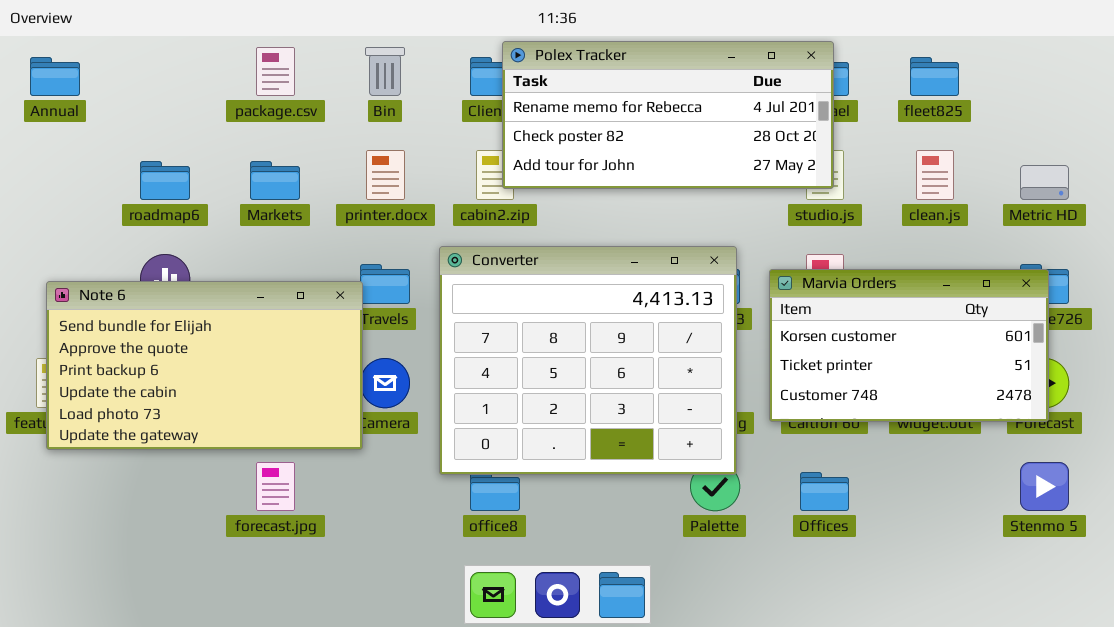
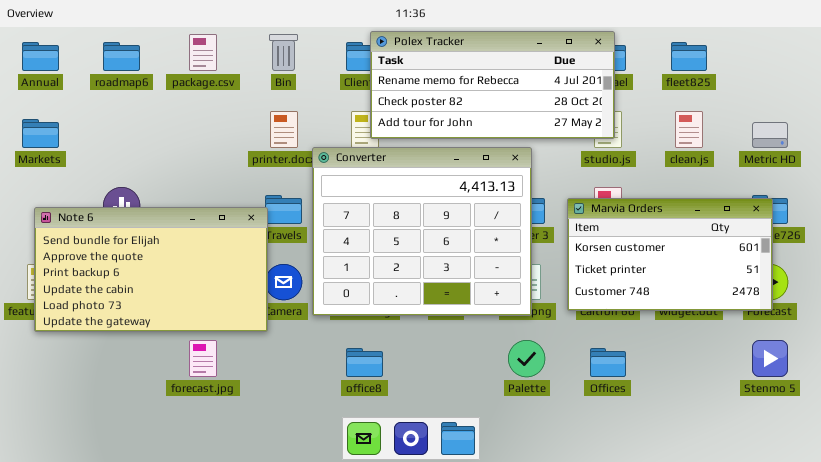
roadmap6: [140,161,190,200] -> [103,42,140,71], moved
Markets: [250,161,300,200] -> [22,119,59,148], moved
Converter: [439,246,737,475] -> [312,147,532,316], moved

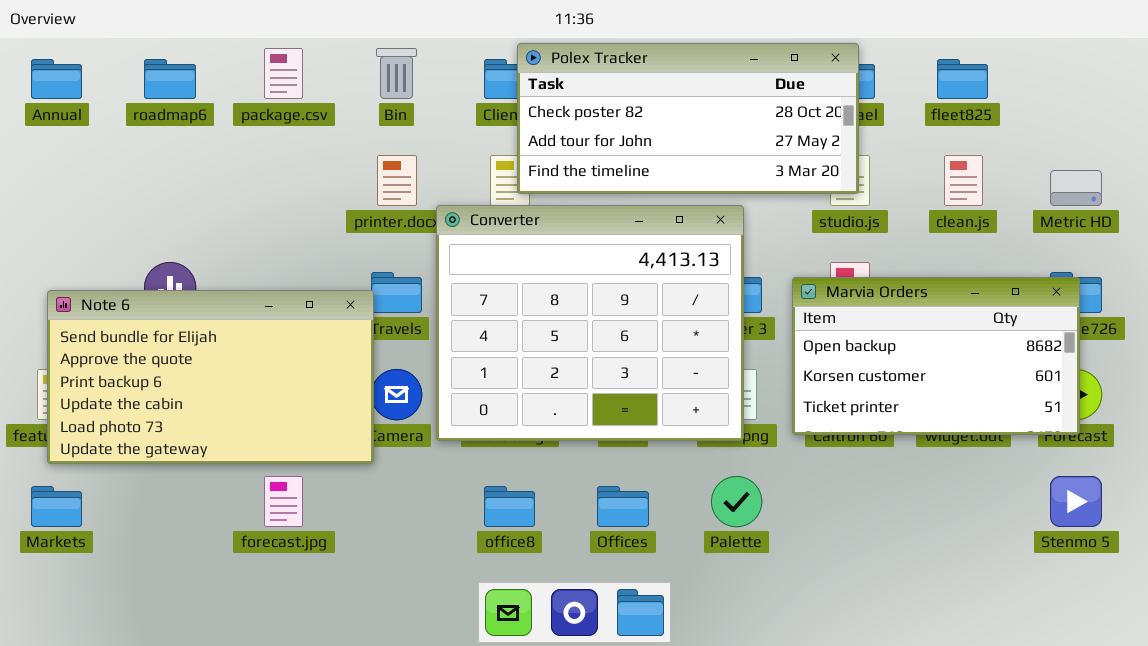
Polex Tracker: [370,31,615,139] -> [517,43,859,194], scrolled down 1 row
Markets: [22,119,59,148] -> [31,486,82,527], moved
Marvia Orders: [567,198,773,311] -> [792,277,1080,435], scrolled up 1 row
Offices: [590,348,626,377] -> [597,486,649,527], moved

